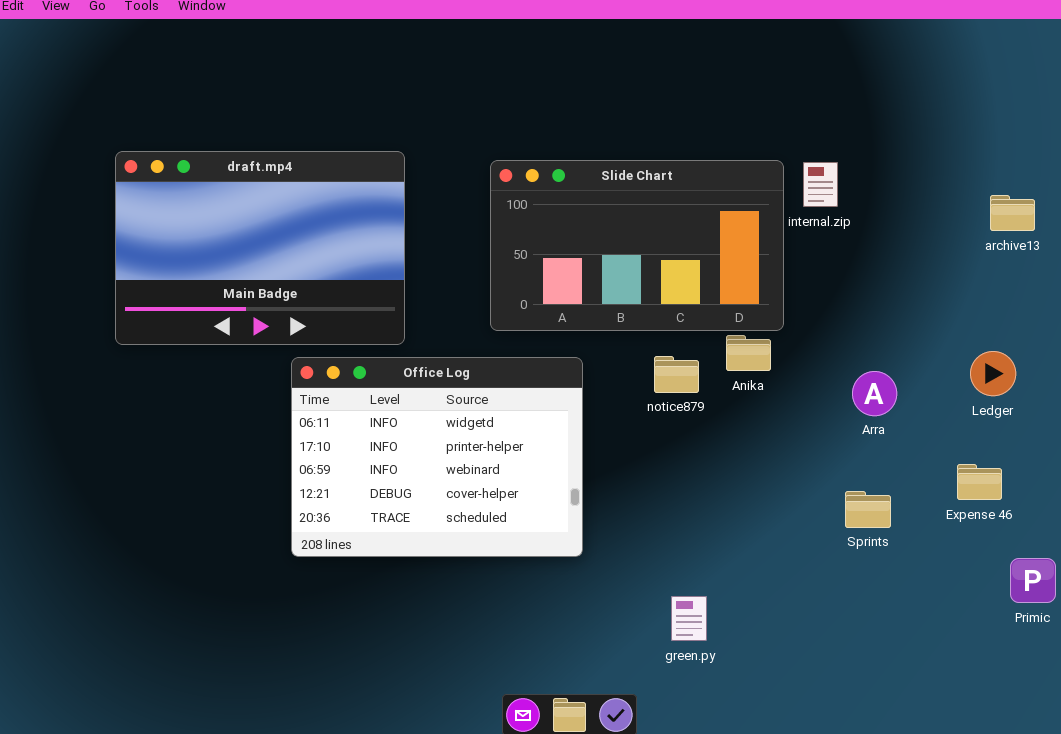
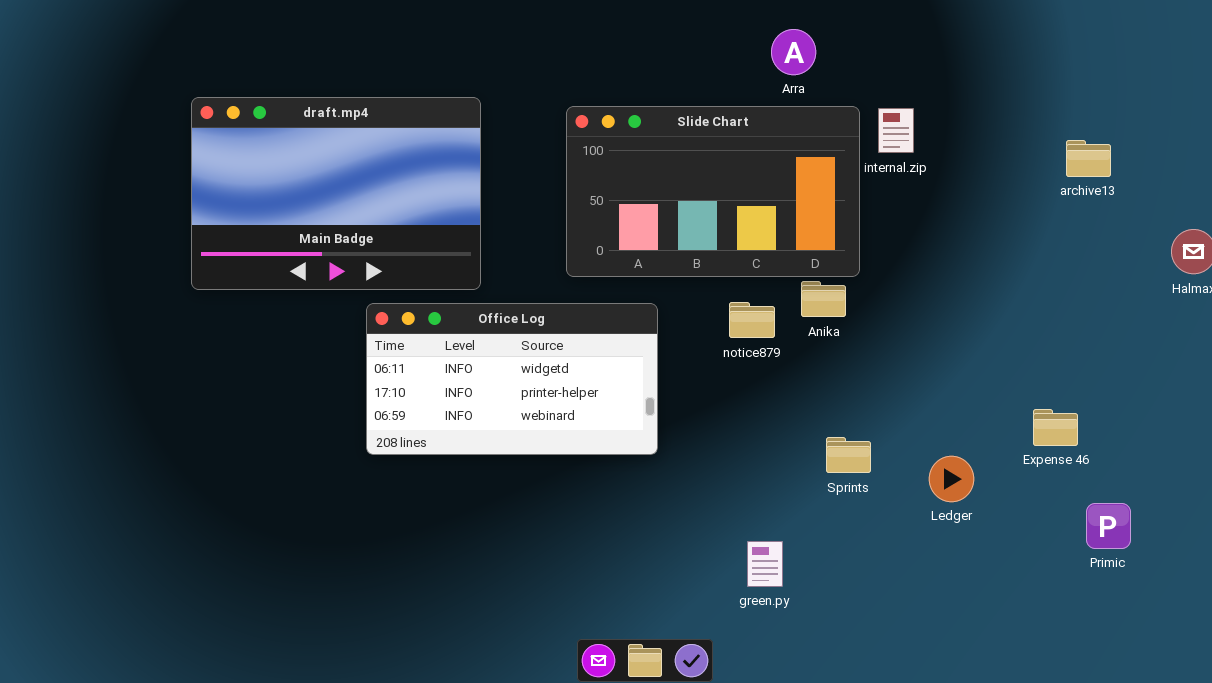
Ledger: [970,351,1016,396] -> [929,456,974,502], moved
Office Log: [291,357,583,557] -> [366,303,658,455], resized
Arra: [852,371,897,416] -> [771,29,816,75], moved
Sprints: [845,491,891,528] -> [826,437,871,473], moved

